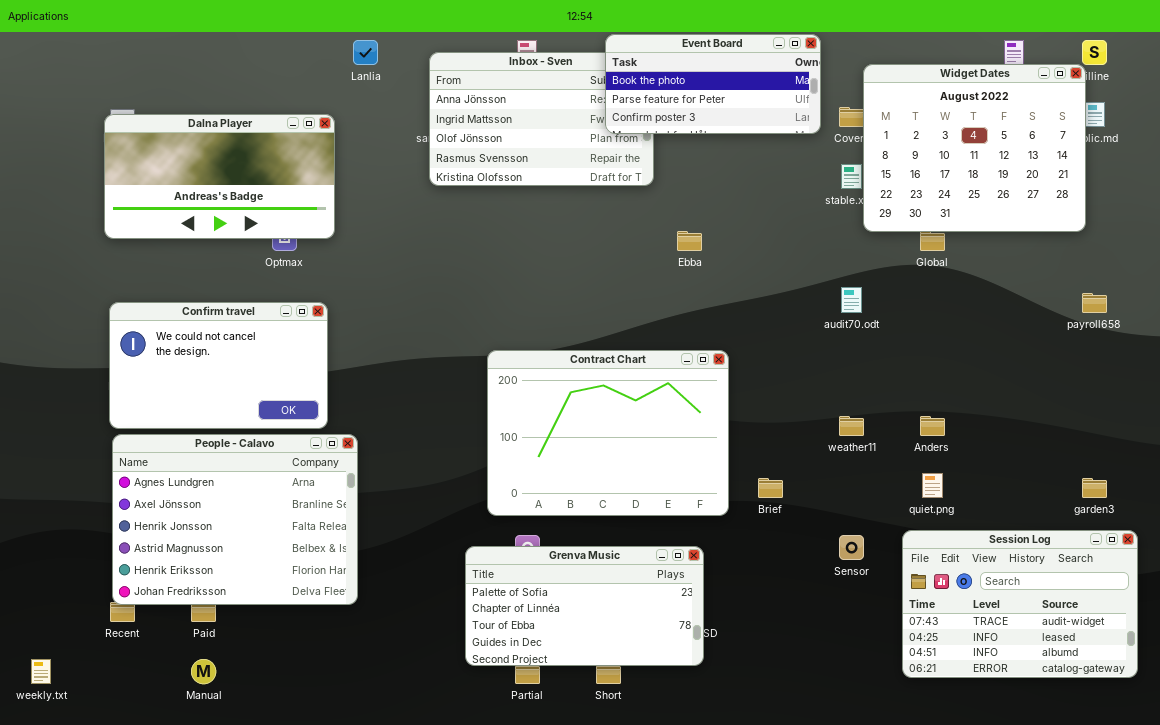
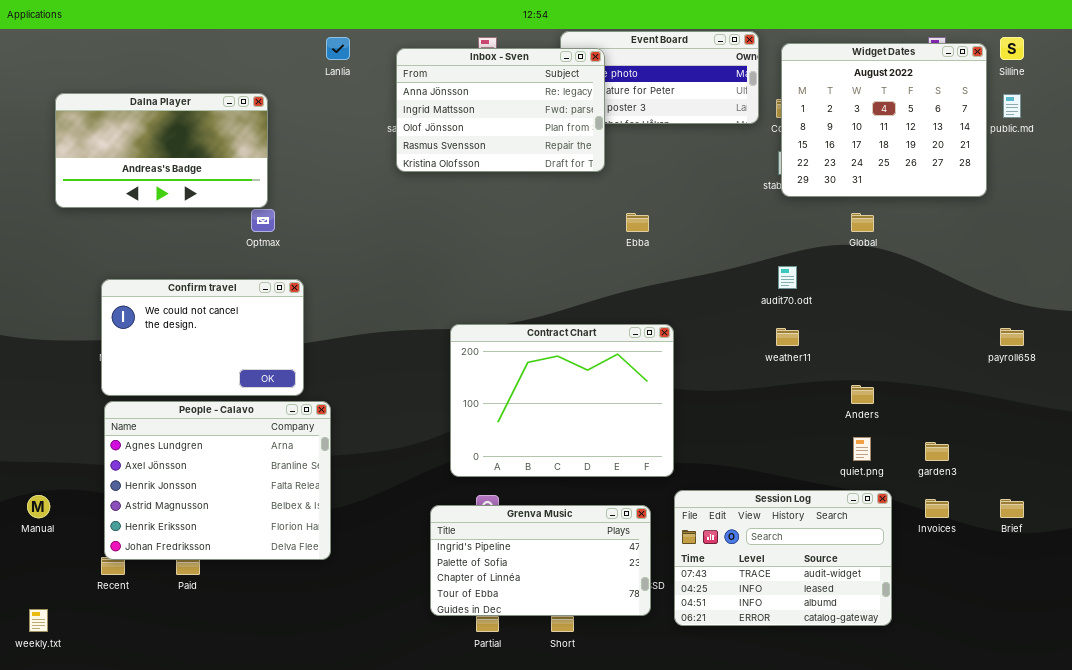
Inbox - Sven: [429,52,654,186] -> [396,48,605,172], raised
Widget Dates: [863,64,1086,232] -> [781,43,987,197], moved
Dalna Player: [104,114,335,239] -> [55,93,268,208], moved
payroll658: [1082,293,1107,313] -> [1000,328,1024,346], moved
weather11: [839,416,864,436] -> [776,328,799,346], moved
Brief: [758,478,783,498] -> [1000,499,1024,518], moved
garden3: [1082,478,1107,498] -> [925,442,949,461], moved
Session Log: [902,530,1138,678] -> [674,490,892,626], moved
Grenva Music: [465,546,704,666] -> [430,505,651,616], scrolled up 1 row
Manual: [191,659,216,684] -> [27,495,50,518], moved

